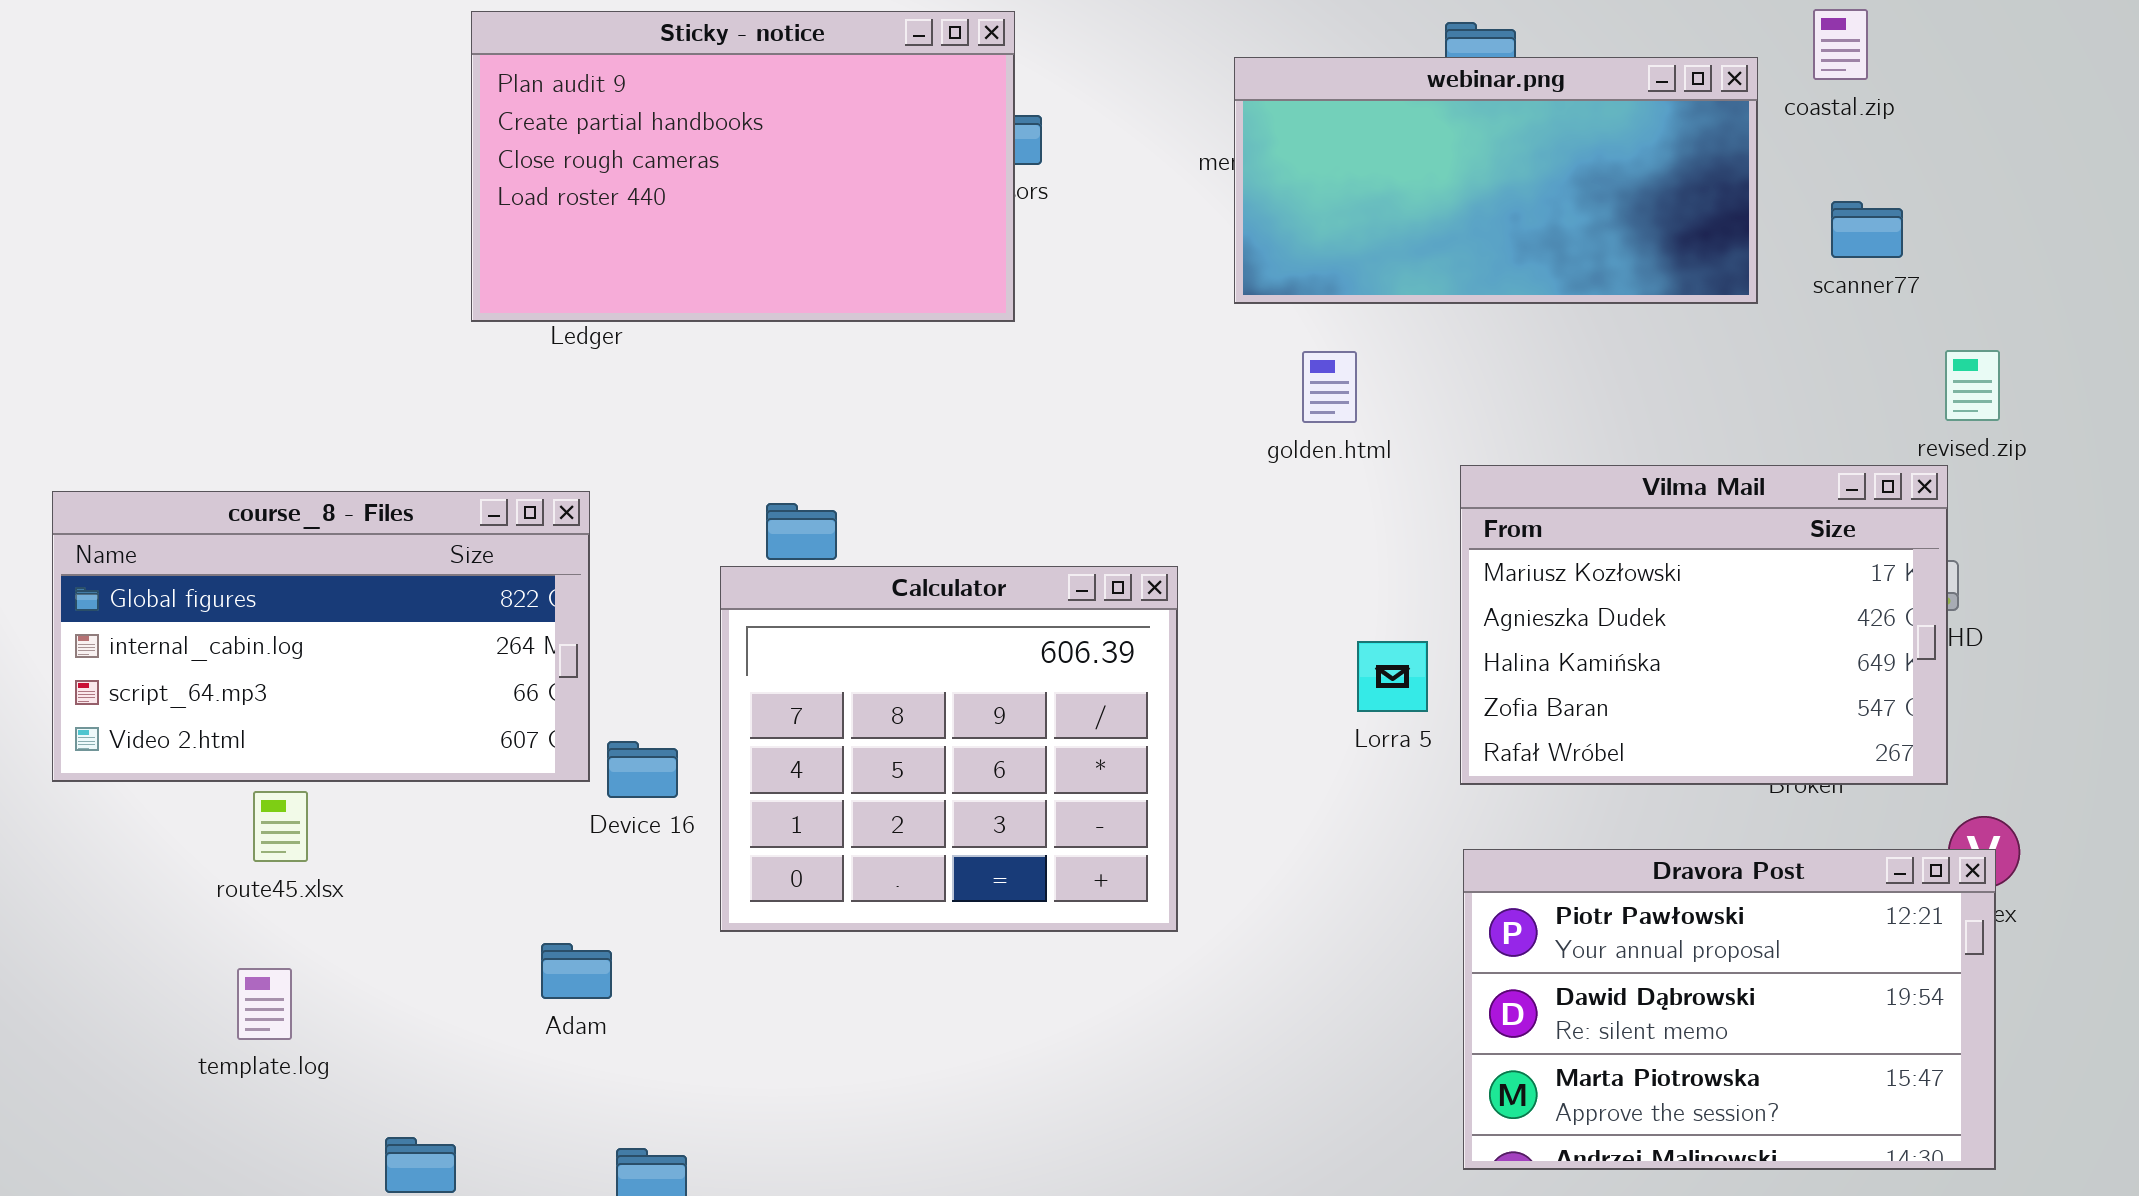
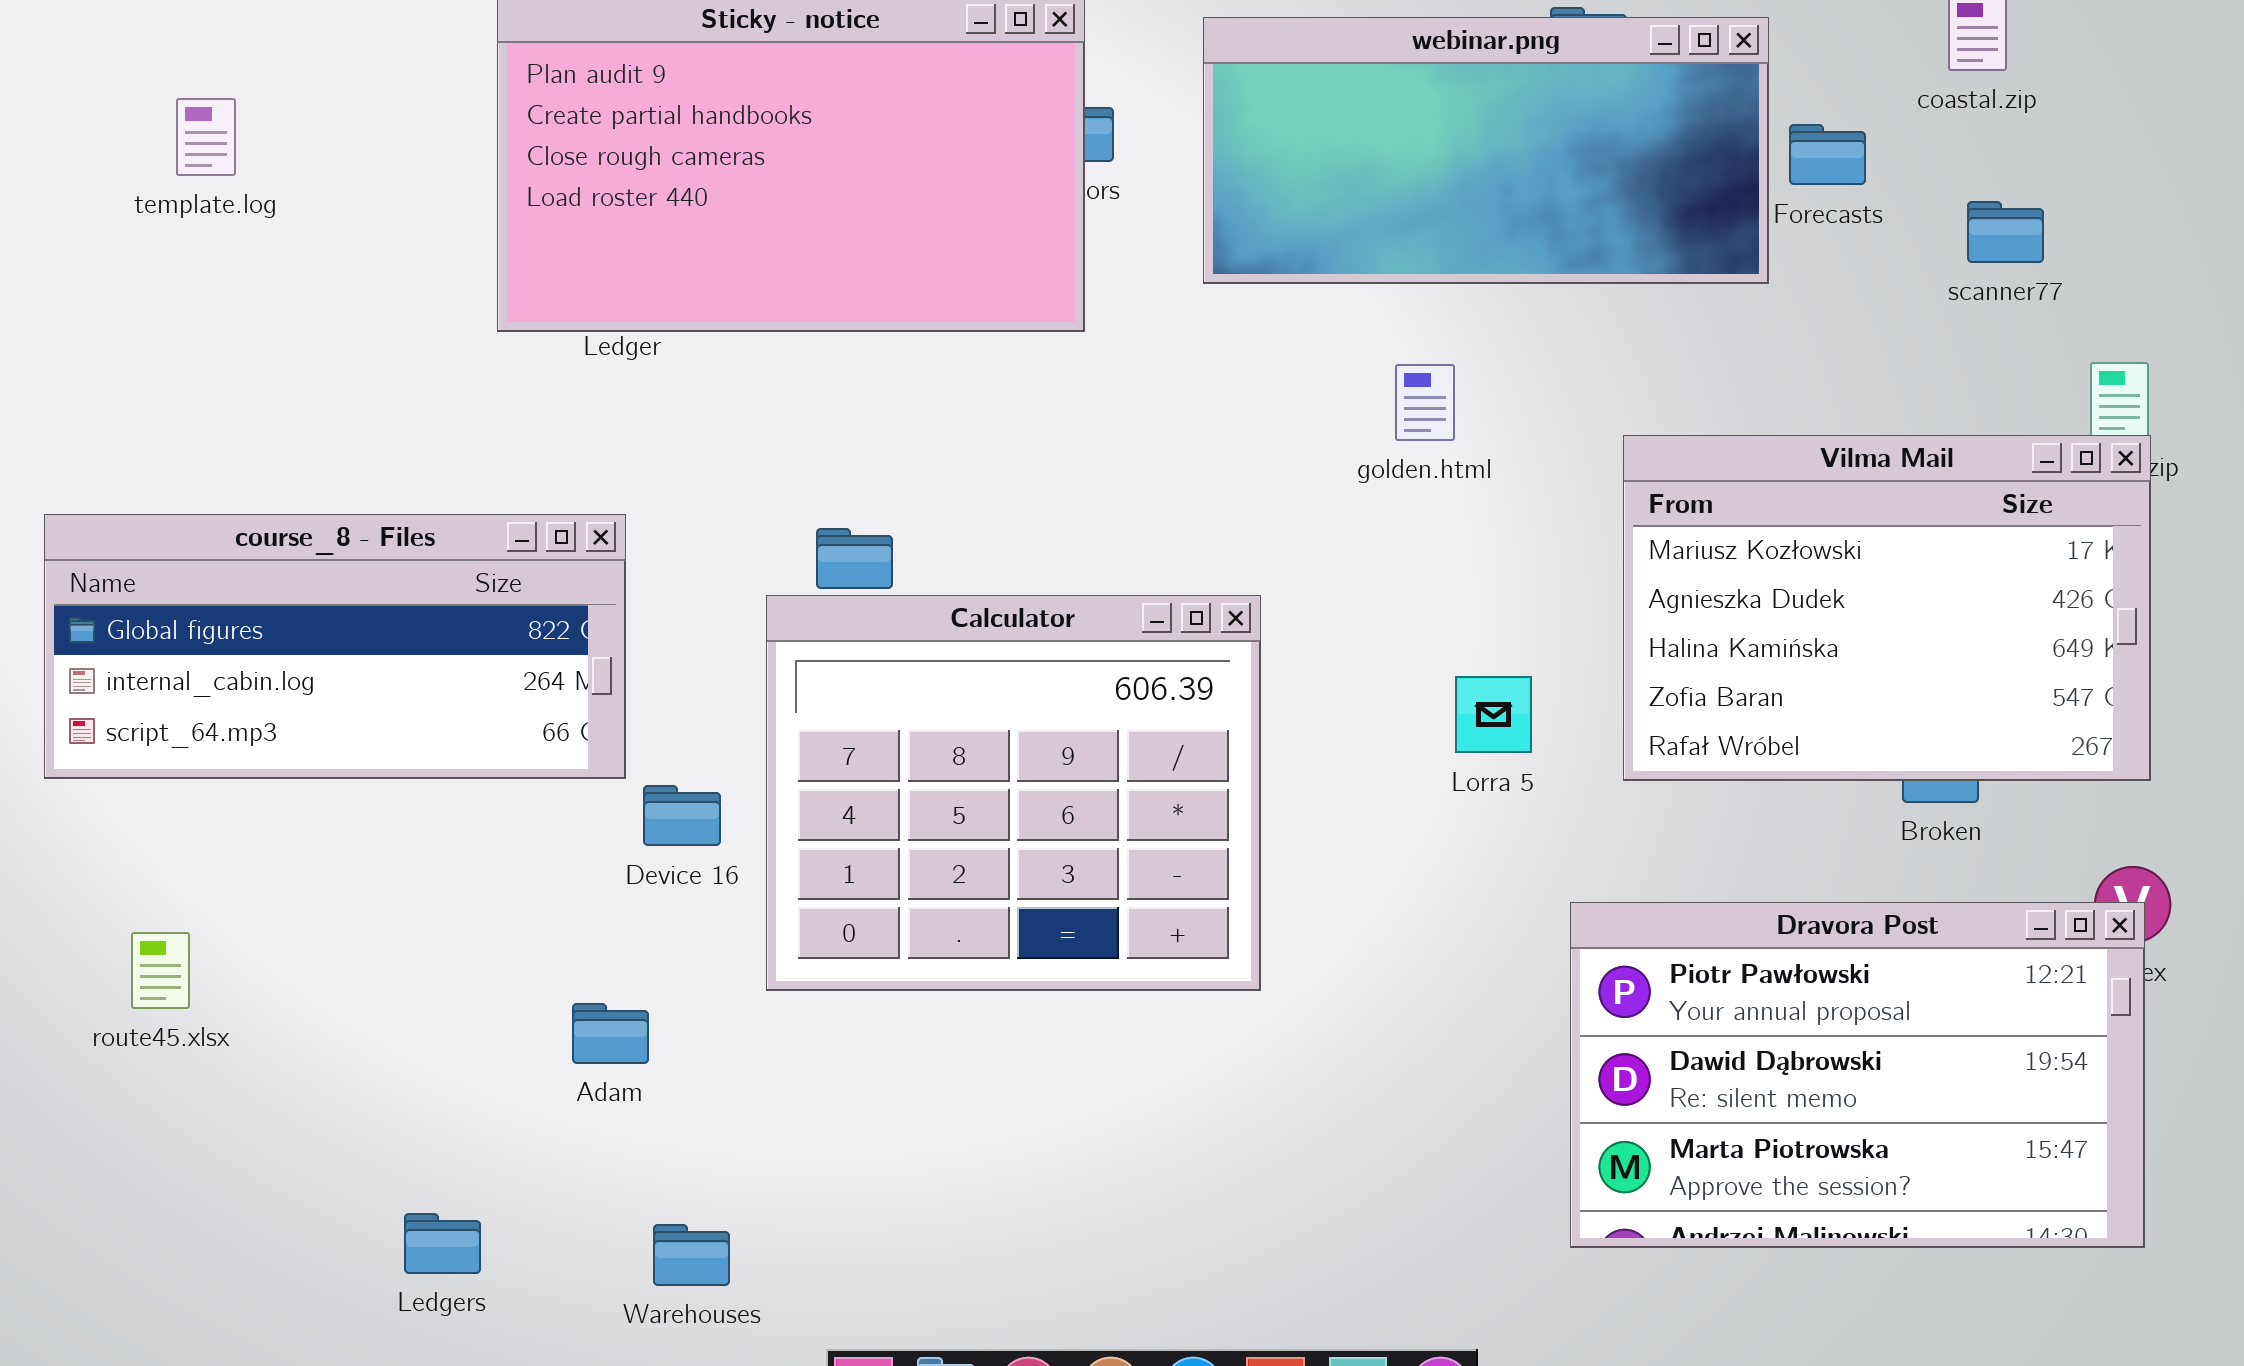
webinar.png: [1234,57,1758,304] -> [1203,17,1769,284], moved
Vilma Mail: [1460,465,1948,785] -> [1623,435,2151,781], moved
course_8 - Files: [52,491,590,782] -> [44,514,626,779], resized
route45.xlsx: [253,791,308,862] -> [131,932,190,1009], moved
template.log: [237,968,292,1040] -> [176,98,236,176], moved

